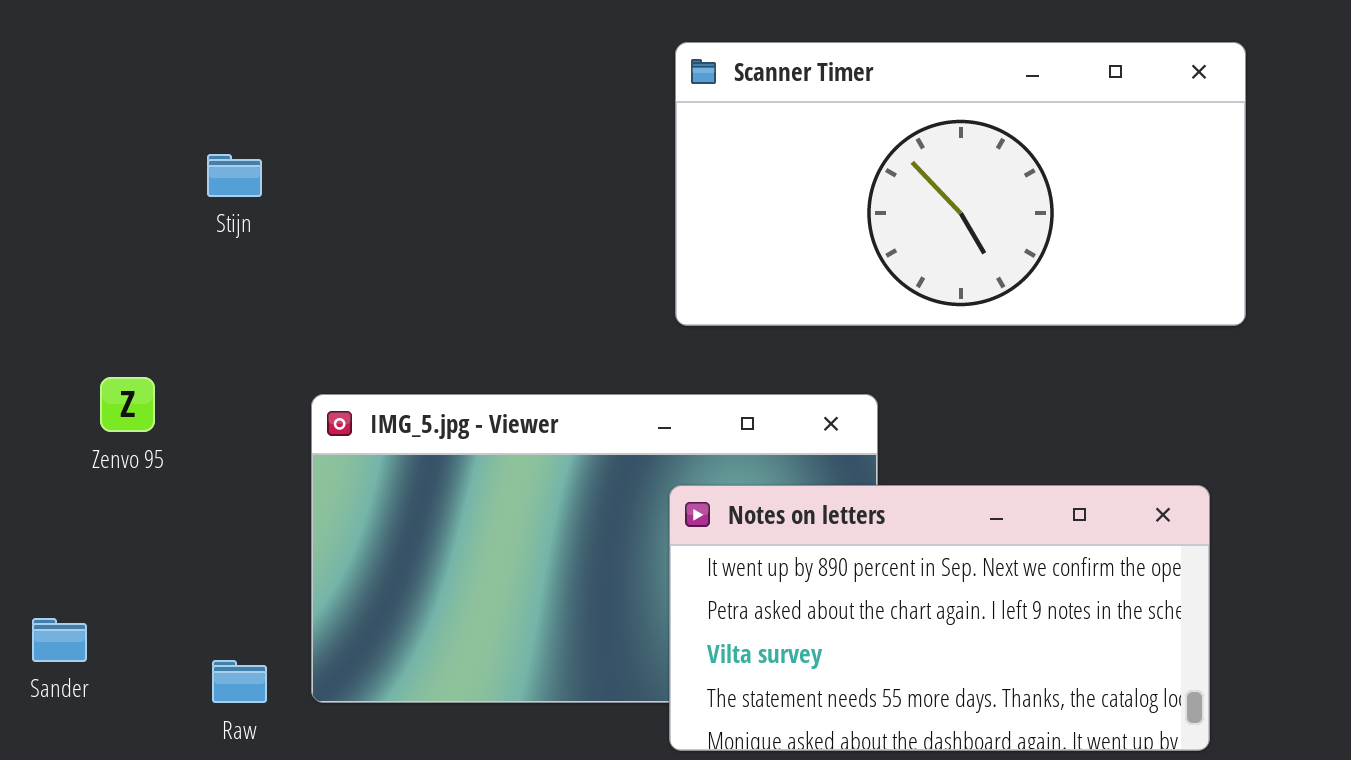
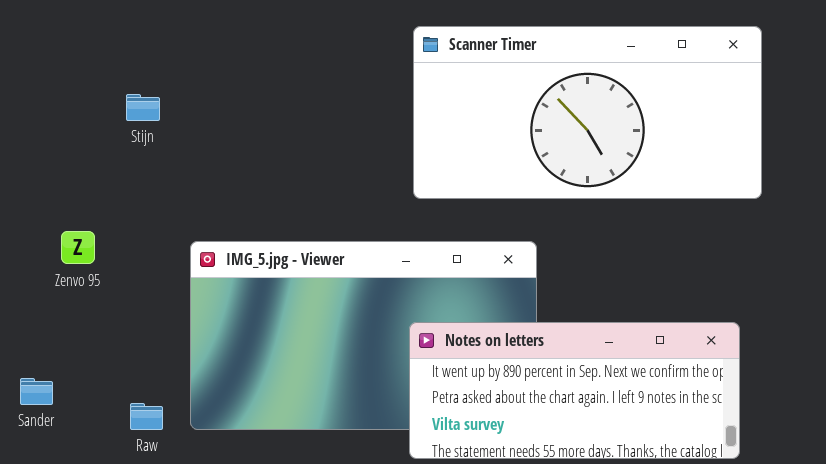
Notes on letters: [669,485,1210,751] -> [409,322,740,459], resized

